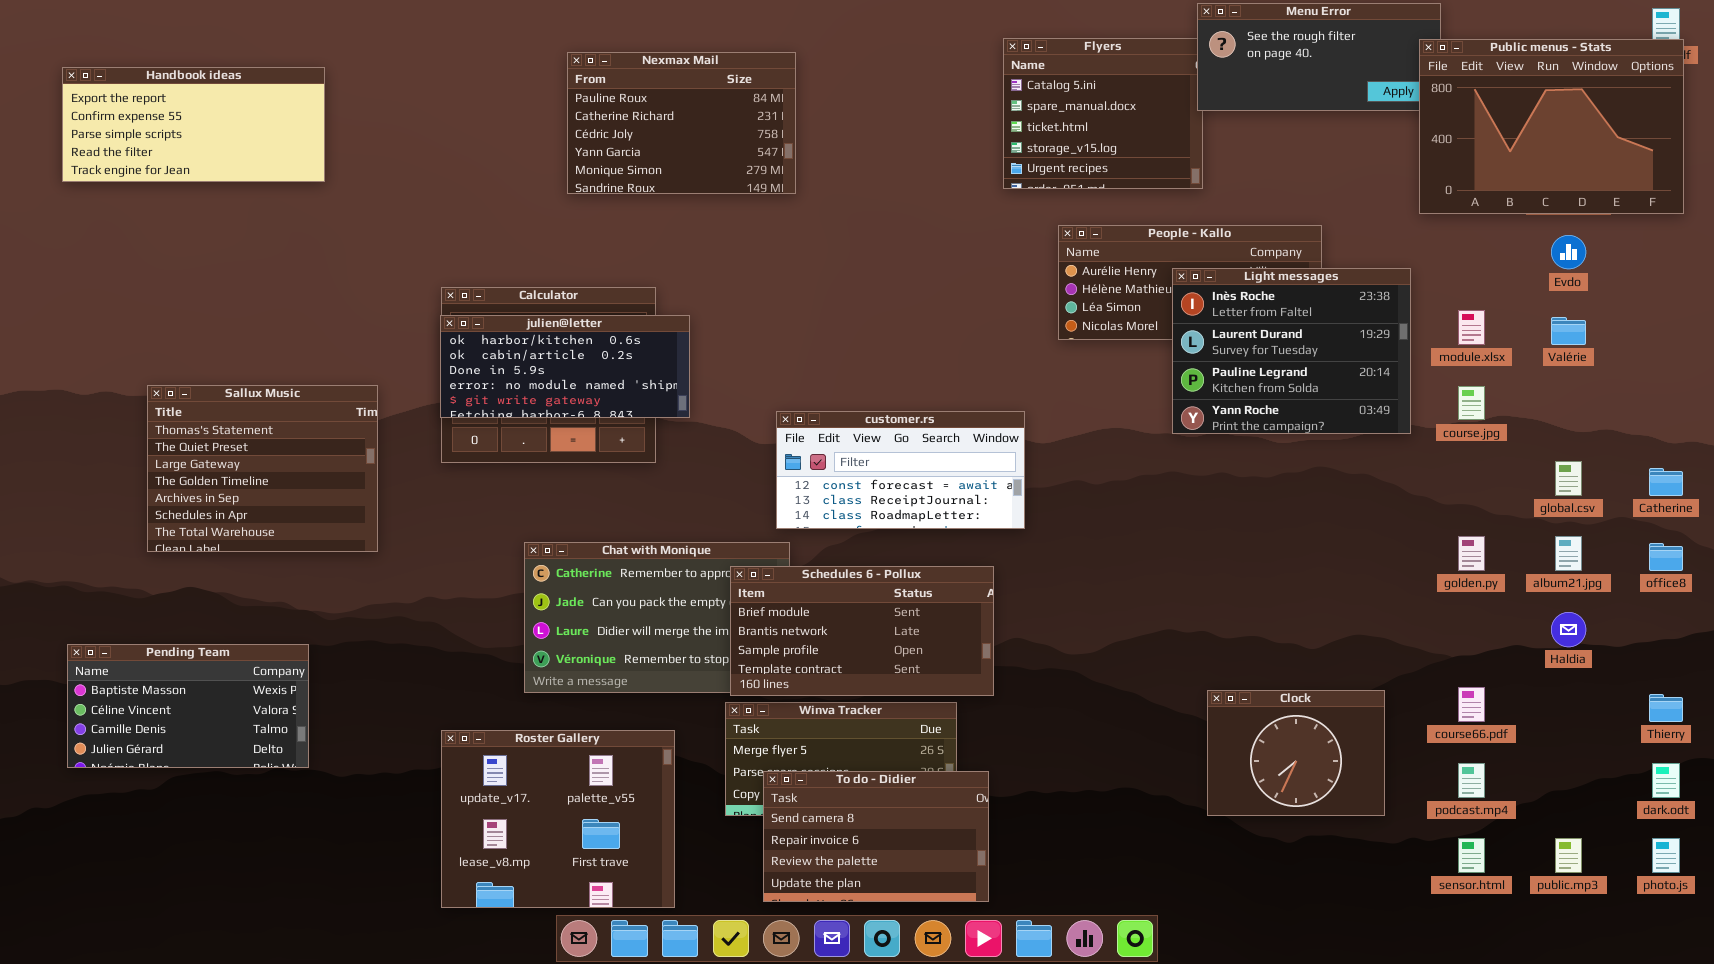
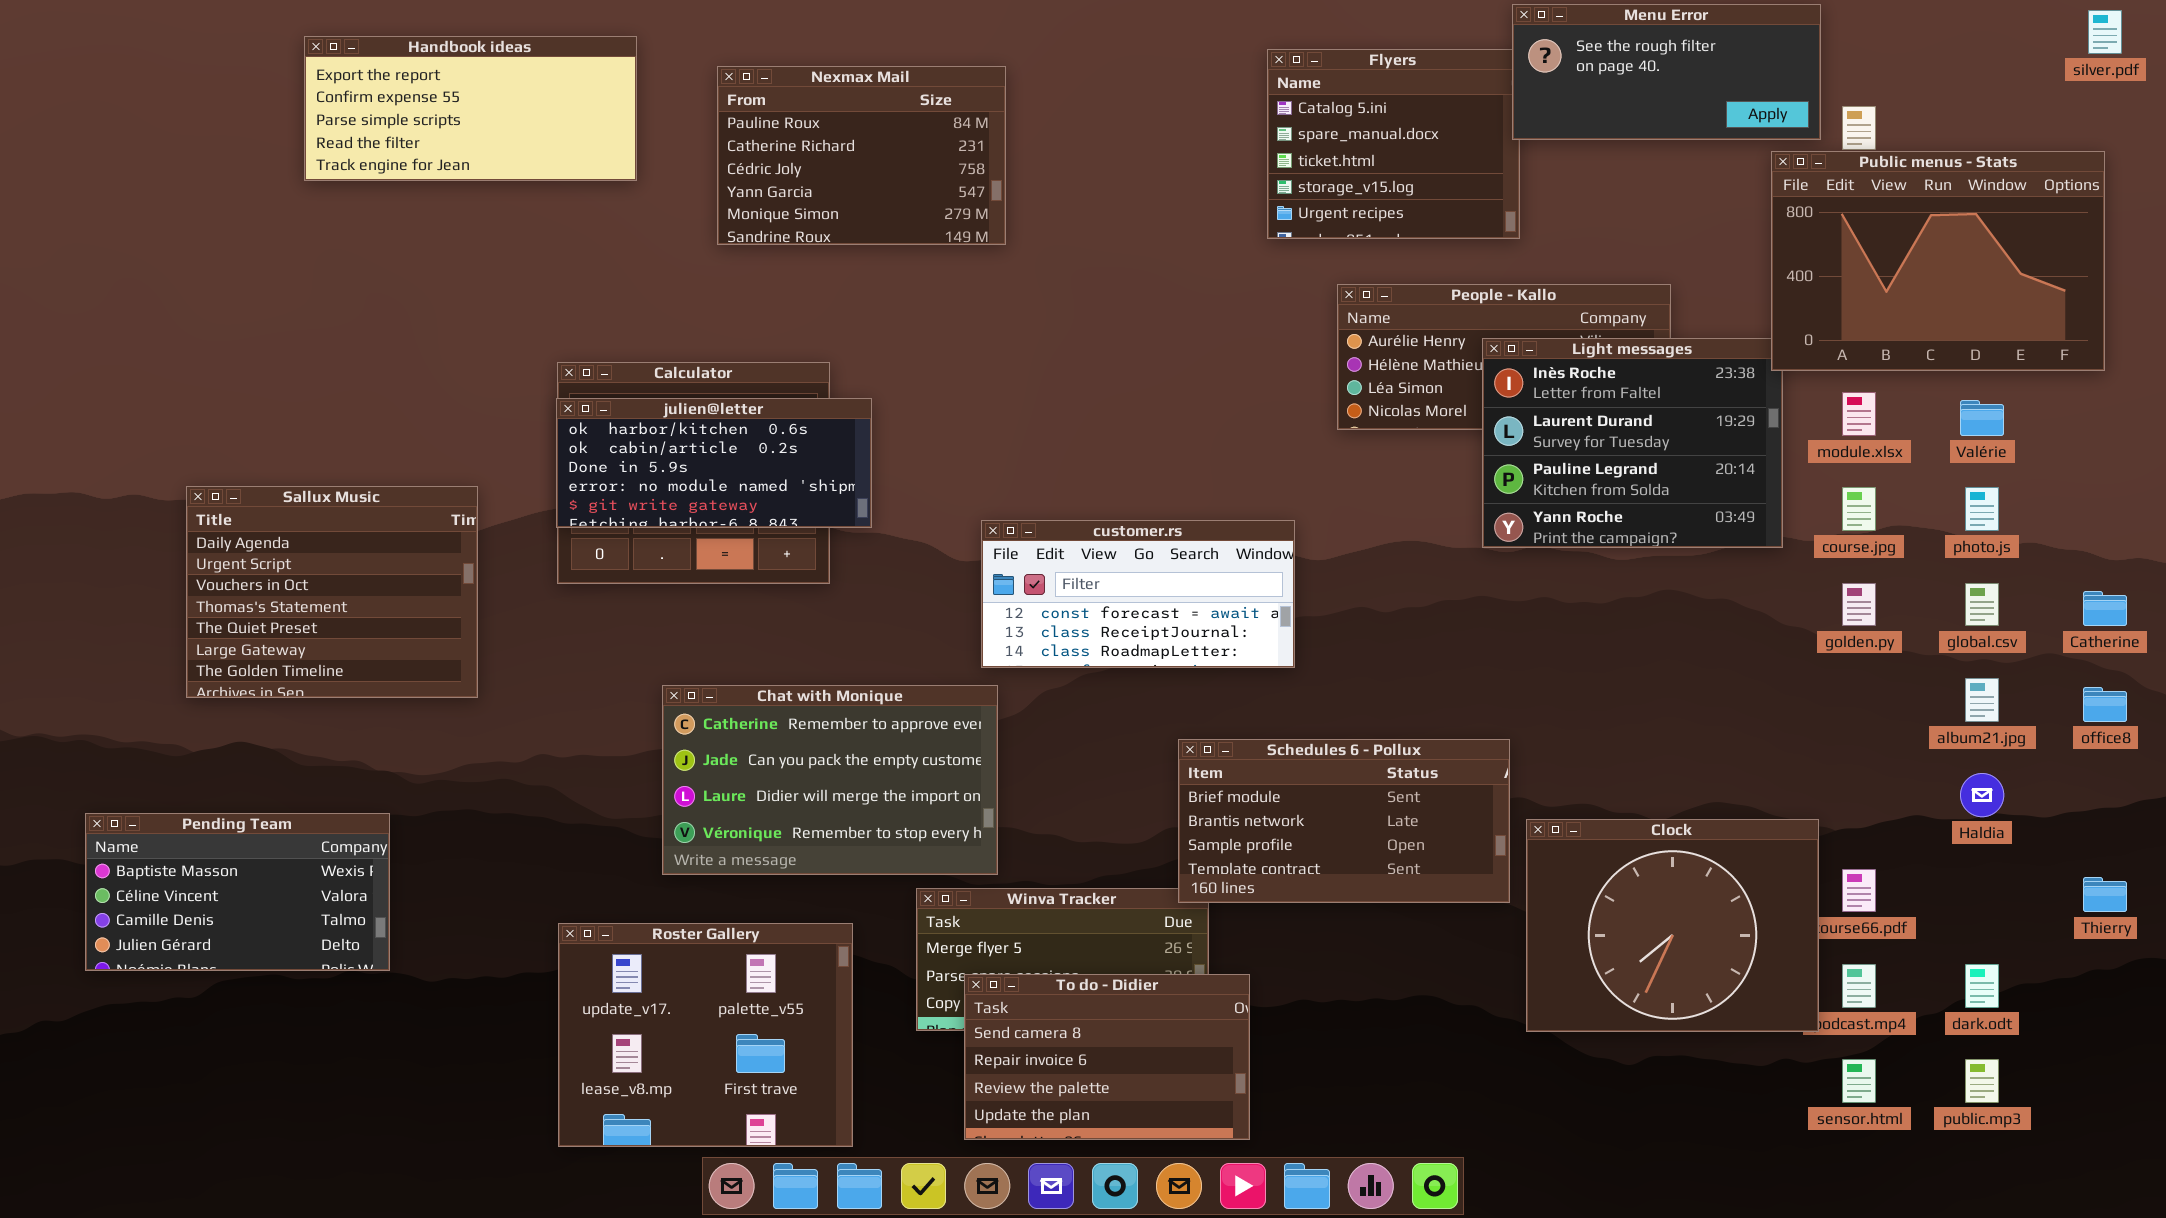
Public menus - Stats: [1419,39,1684,214] -> [1771,151,2105,371], moved
Handbook ideas: [62,67,325,182] -> [304,36,637,181], moved
Sallux Music: [147,385,378,552] -> [186,486,478,698], scrolled up 3 rows
golden.py: [1458,536,1485,571] -> [1842,583,1876,626], moved
Schedules 6 - Pollux: [730,566,994,696] -> [1178,739,1510,903], moved
Clock: [1207,690,1385,816] -> [1526,819,1819,1032], resized
dark.odt: [1652,763,1680,798] -> [1965,964,1999,1008], moved
photo.js: [1652,838,1680,873] -> [1965,487,1999,531], moved

